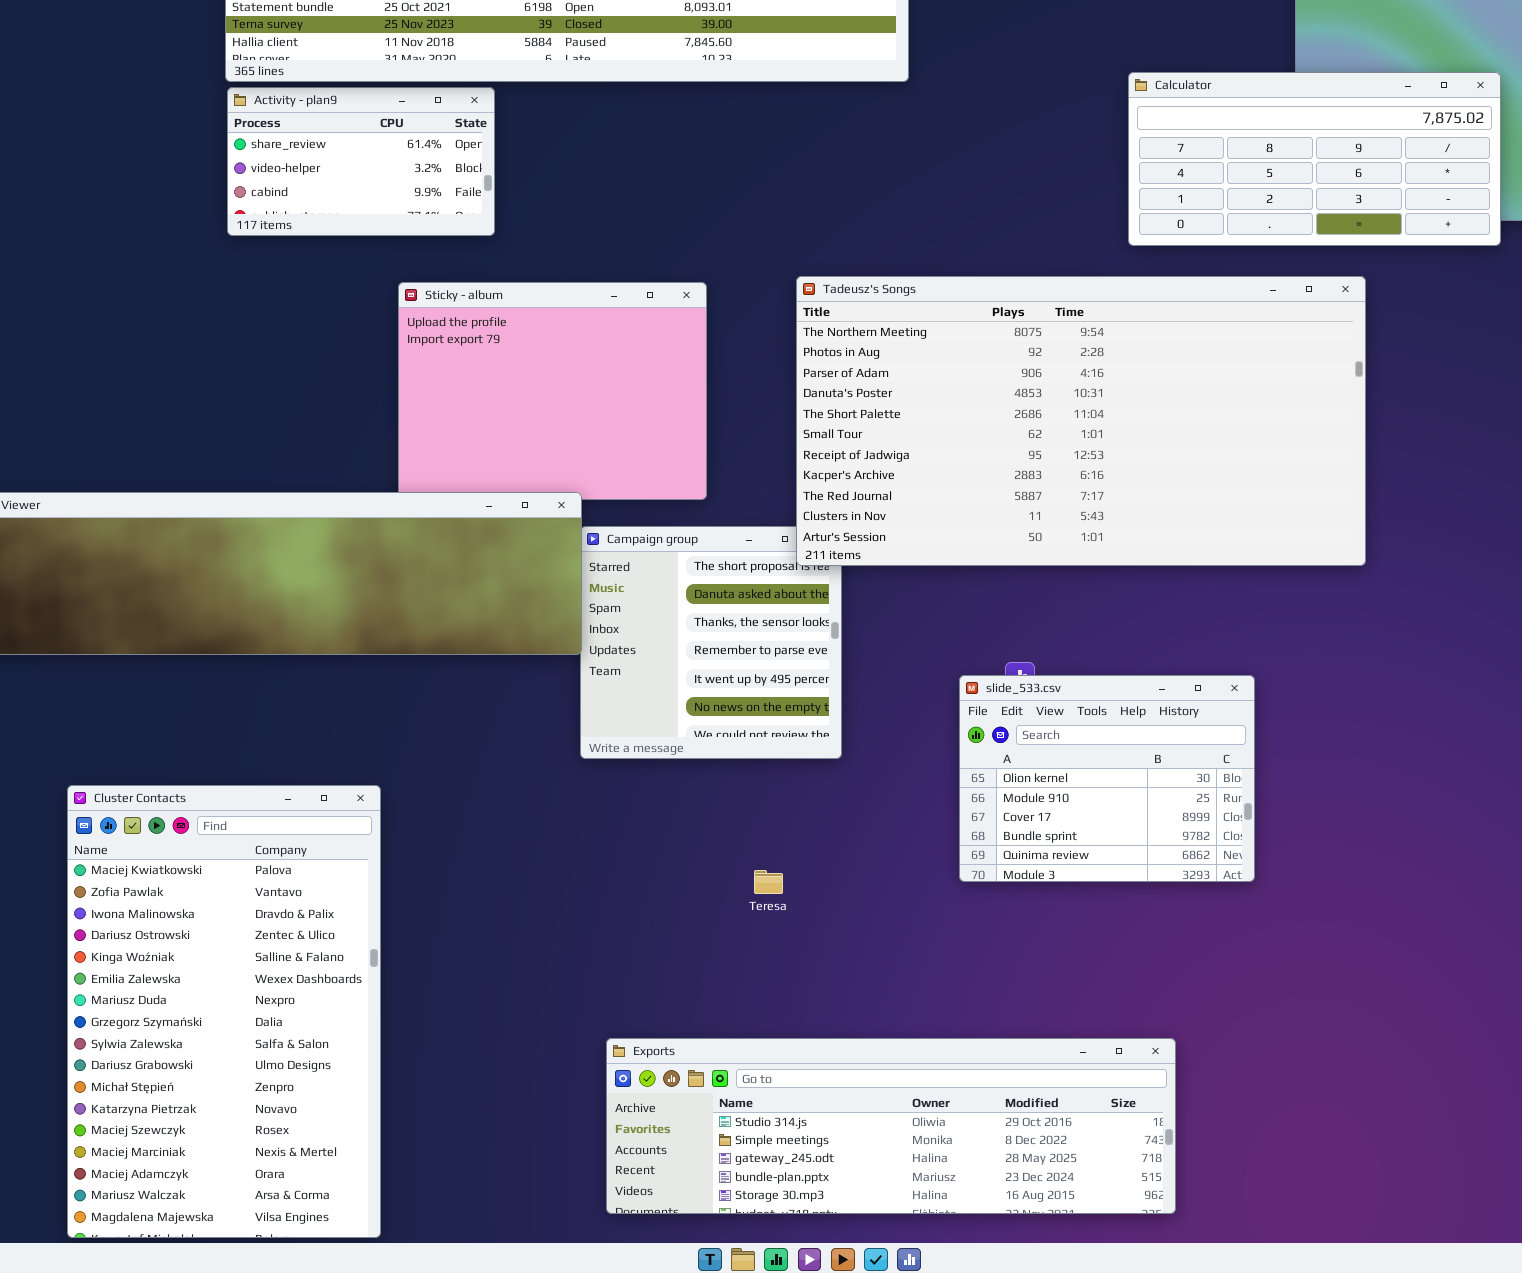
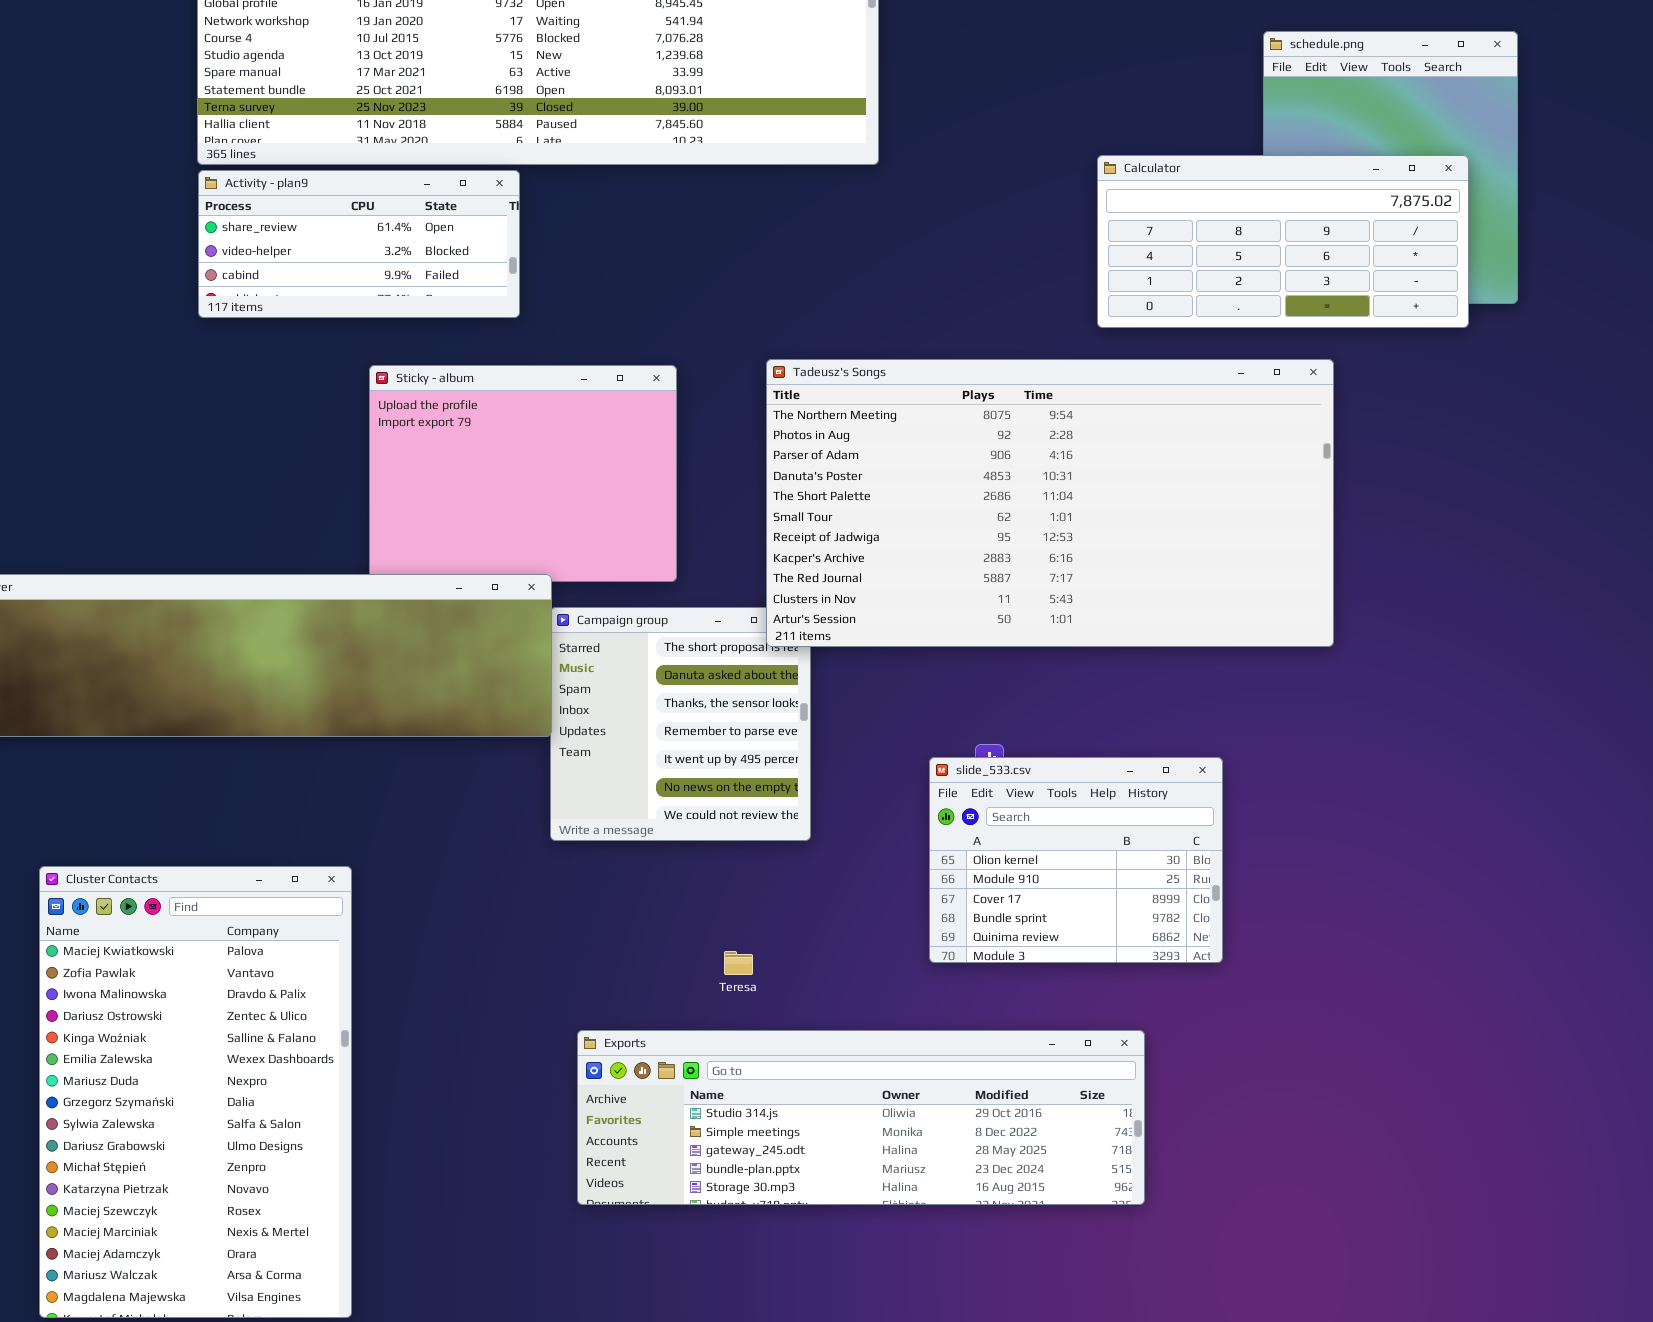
Activity - plan9: [227,87,495,236] -> [198,170,520,318], resized
Exports: [606,1038,1176,1214] -> [577,1030,1145,1205], moved

